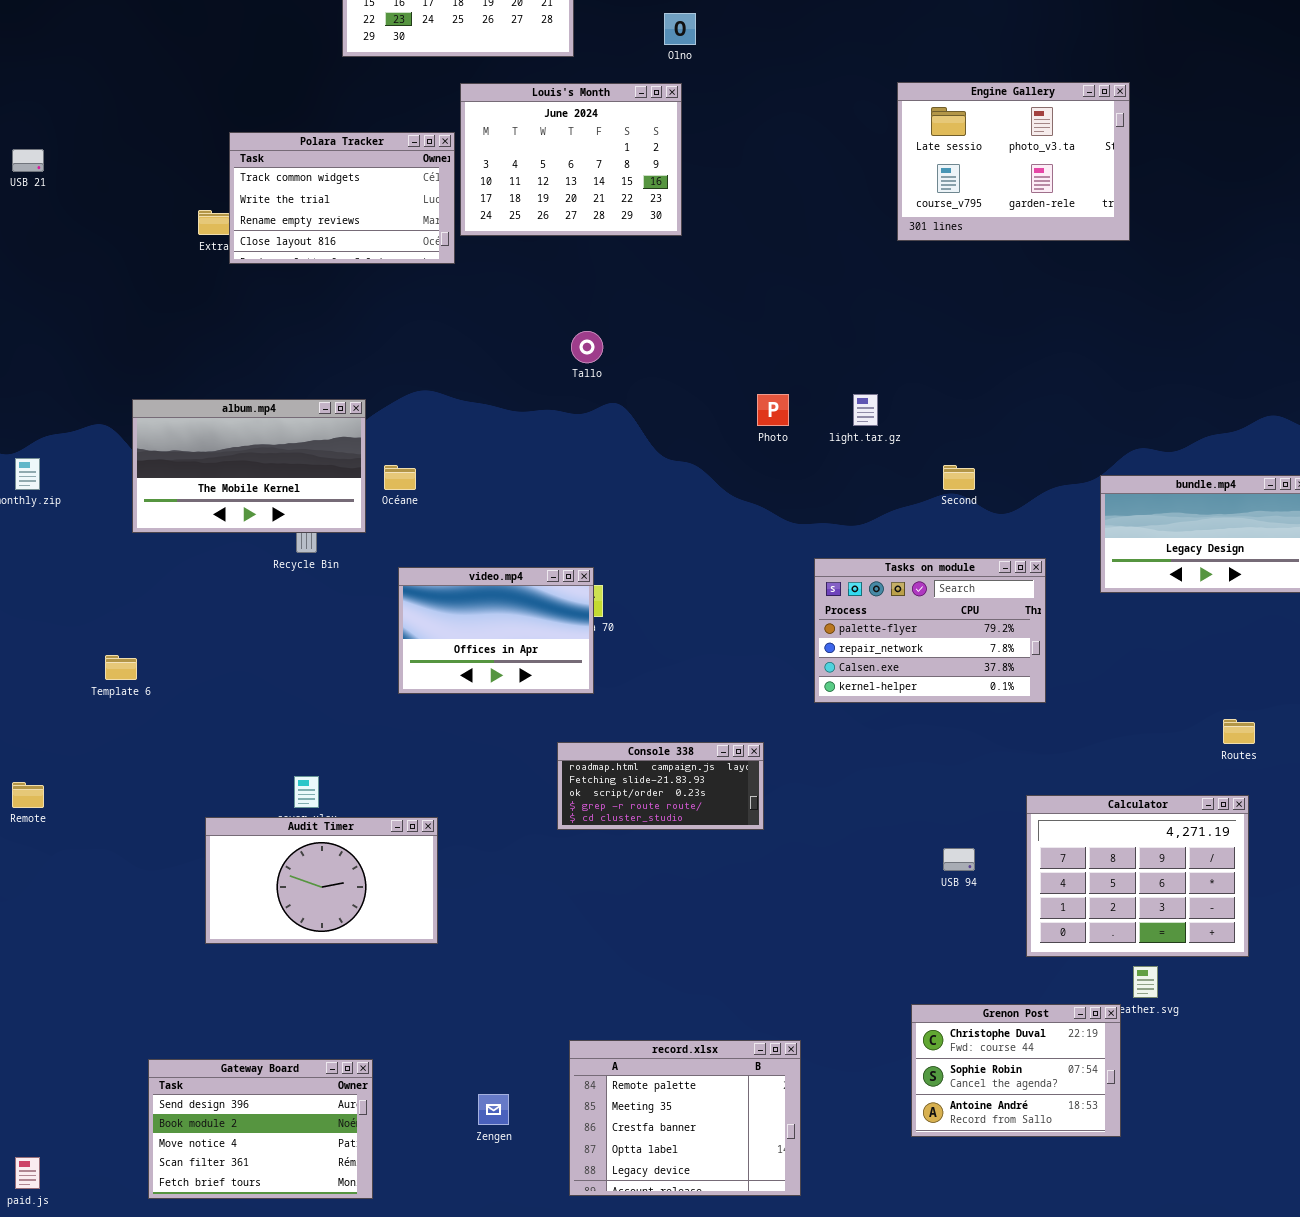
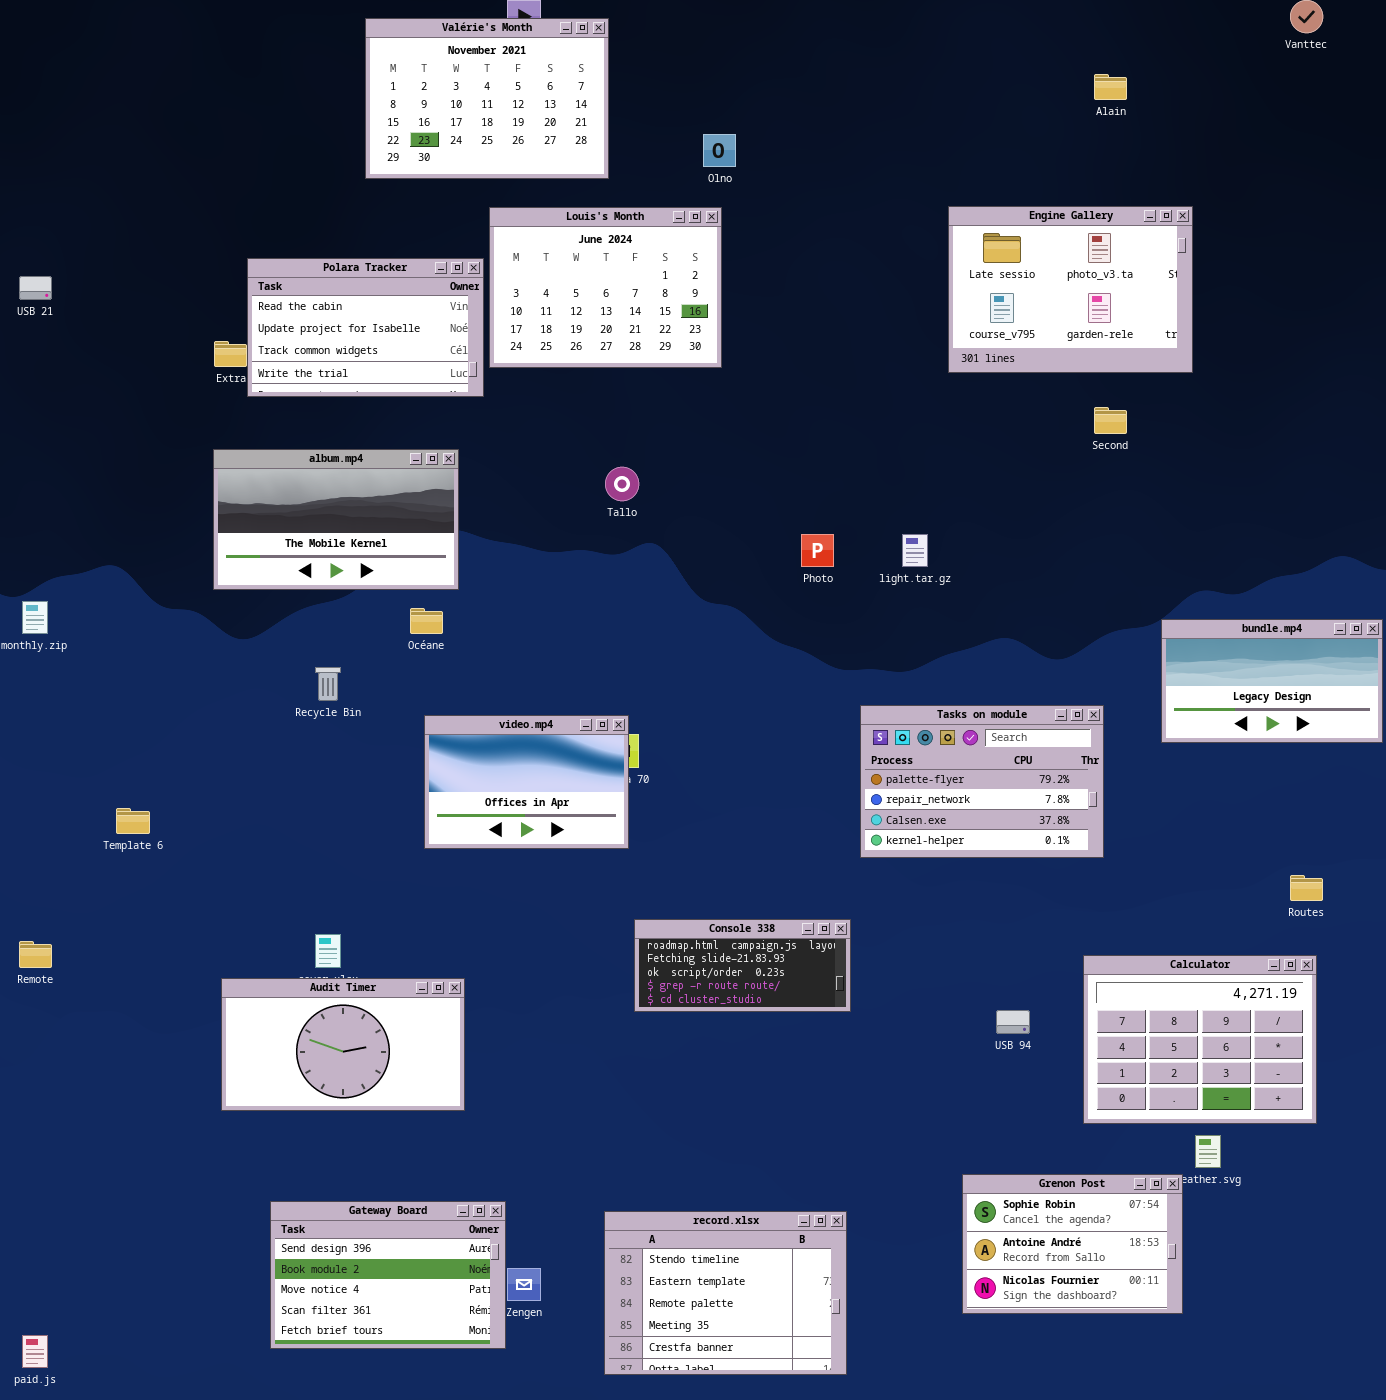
Polara Tracker: [229,132,455,264] -> [247,258,484,397], scrolled up 2 rows
album.mp4: [132,399,366,533] -> [213,449,459,590], moved
Second: [943,465,975,490] -> [1094,407,1127,434], moved
Console 338: [557,742,764,830] -> [634,919,851,1012], moved
Grenon Post: [911,1004,1121,1137] -> [962,1174,1183,1314], scrolled down 1 row
record.xlsx: [569,1040,801,1196] -> [604,1211,847,1375], scrolled up 2 rows
Gateway Board: [148,1059,373,1199] -> [270,1201,506,1349], moved

